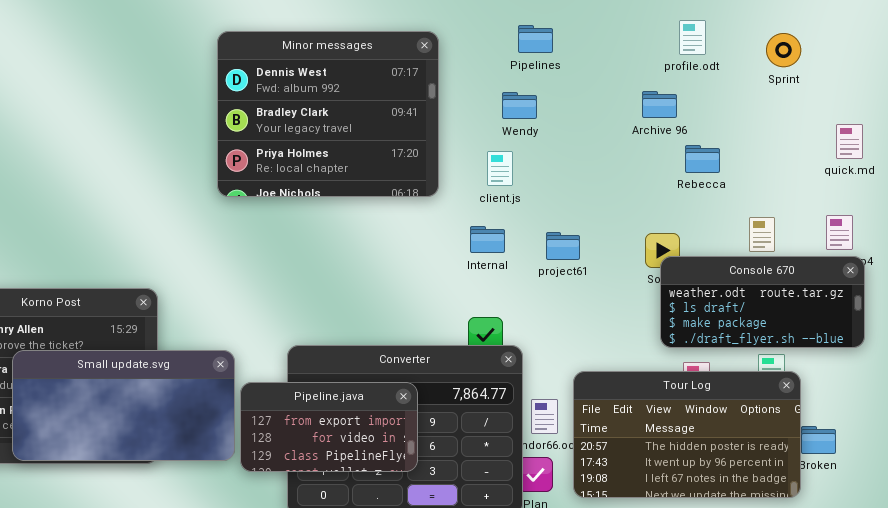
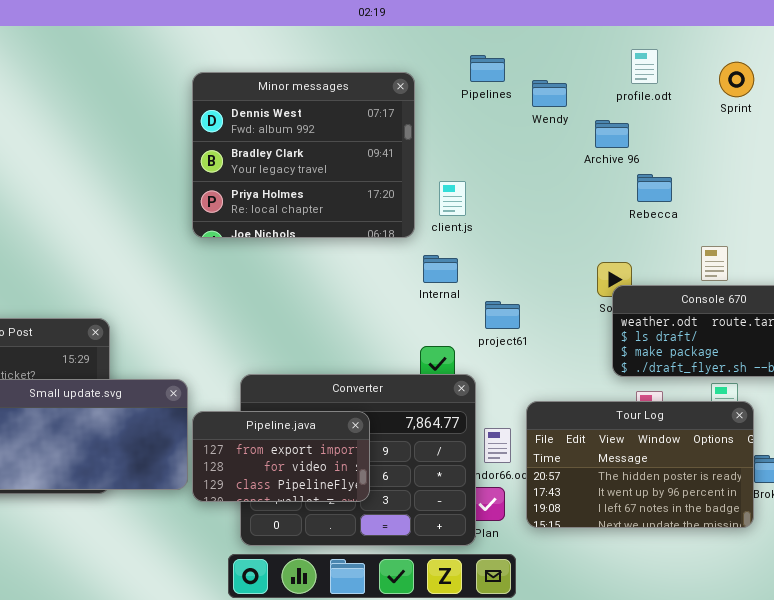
Minor messages: [217,31,439,197] -> [192,72,415,238], moved
Wendy: [502,92,537,119] -> [532,80,567,107], moved
project61: [546,232,580,260] -> [485,301,520,329], moved

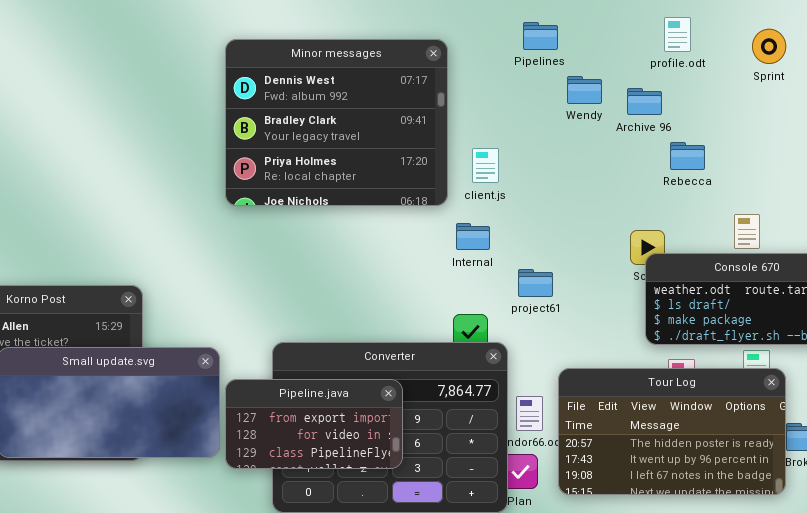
Pipelines: [470,55,505,82] -> [523,22,558,50], moved
Wendy: [532,80,567,107] -> [567,76,602,104], moved

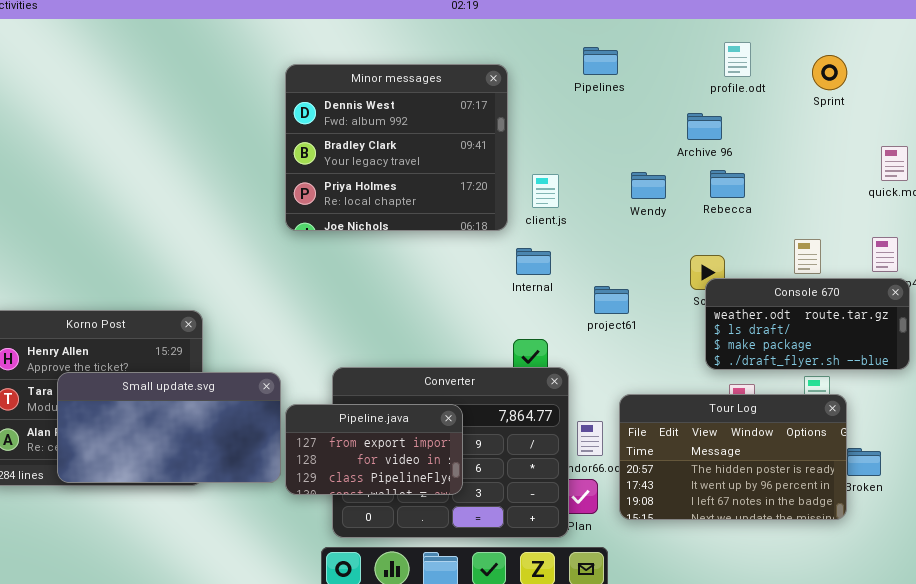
Wendy: [567,76,602,104] -> [631,172,666,199], moved
Rebecca: [670,142,705,170] -> [710,170,745,198], moved
project61: [518,269,553,297] -> [594,286,629,314], moved

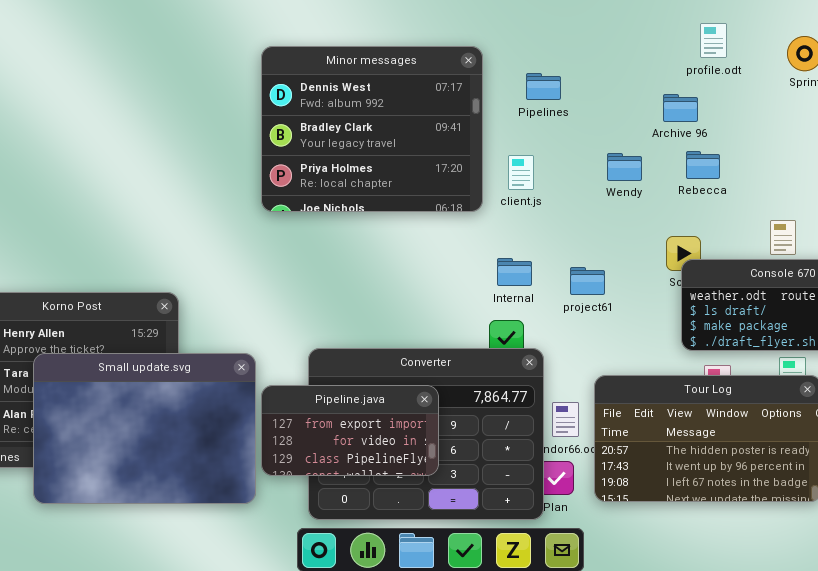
Pipelines: [583,47,618,75] -> [526,73,561,100], moved
Internal: [516,248,551,275] -> [497,258,532,286], moved
Small update.svg: [57,372,281,483] -> [33,353,256,504], resized

